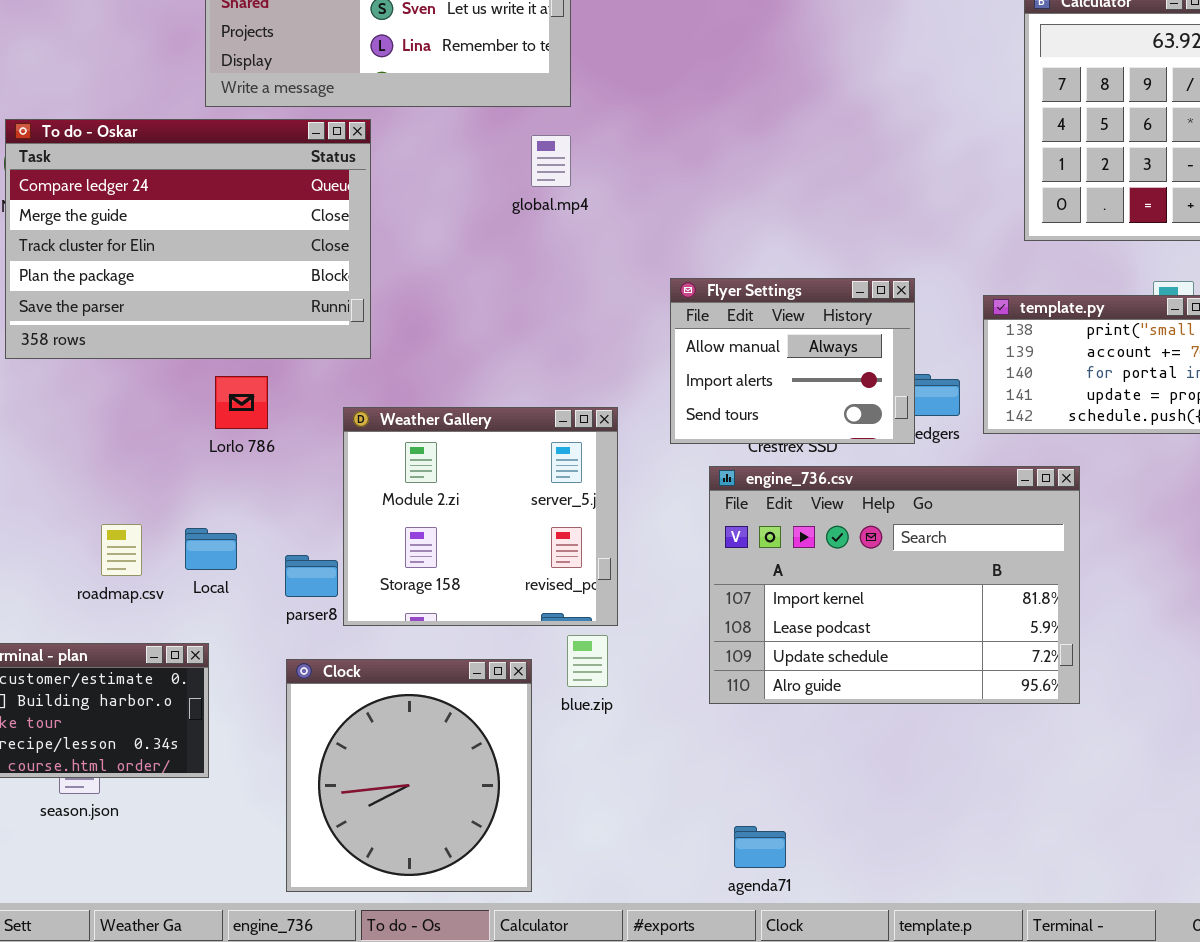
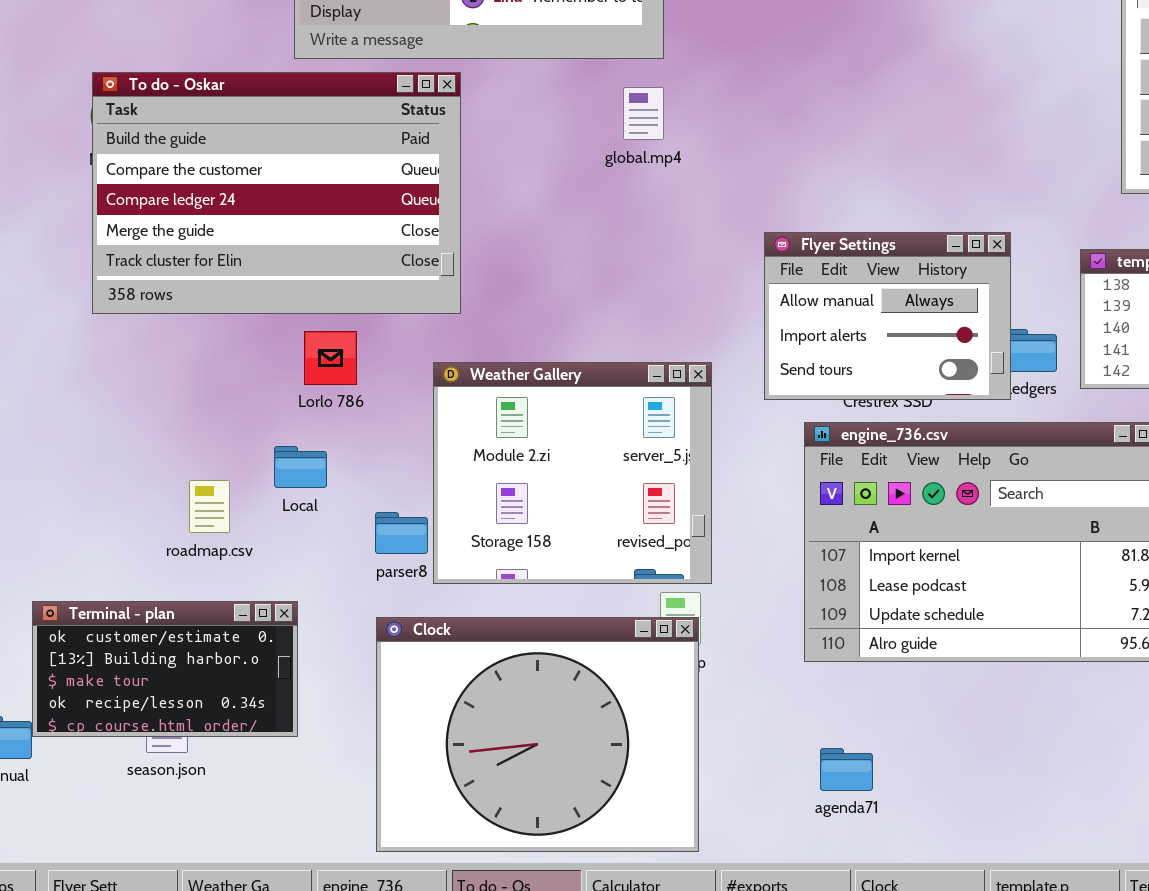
To do - Oskar: [5,119,371,359] -> [92,72,461,314], scrolled up 2 rows
Local: [185,528,237,570] -> [274,446,327,488], moved
Clock: [286,659,532,892] -> [376,617,699,852], resized
agenda71: [734,826,786,868] -> [820,748,873,791], moved

